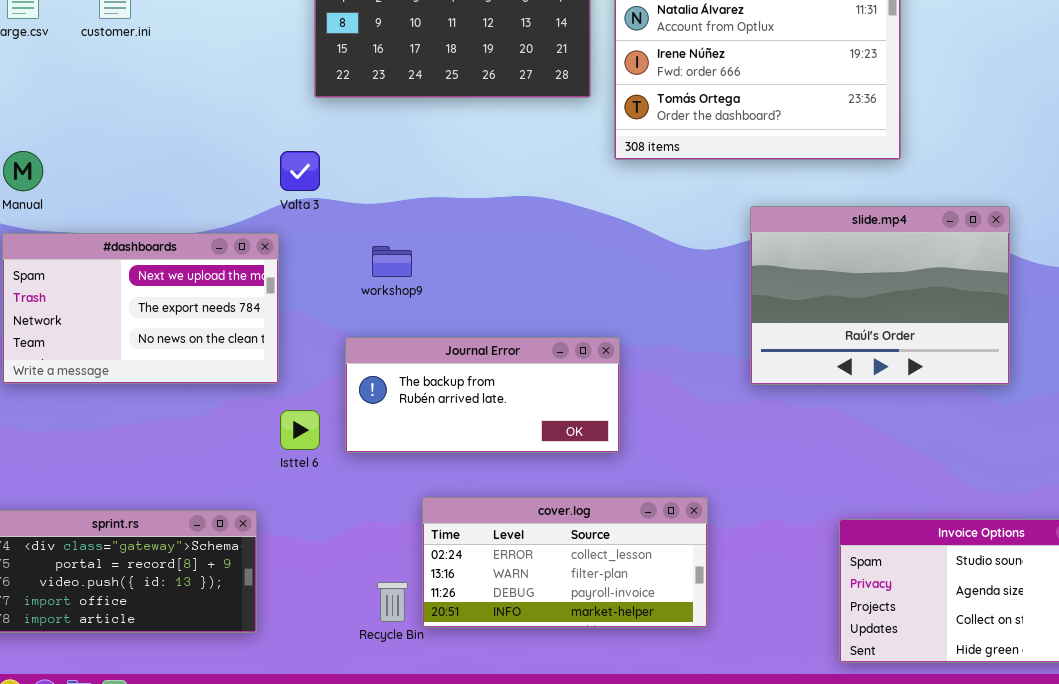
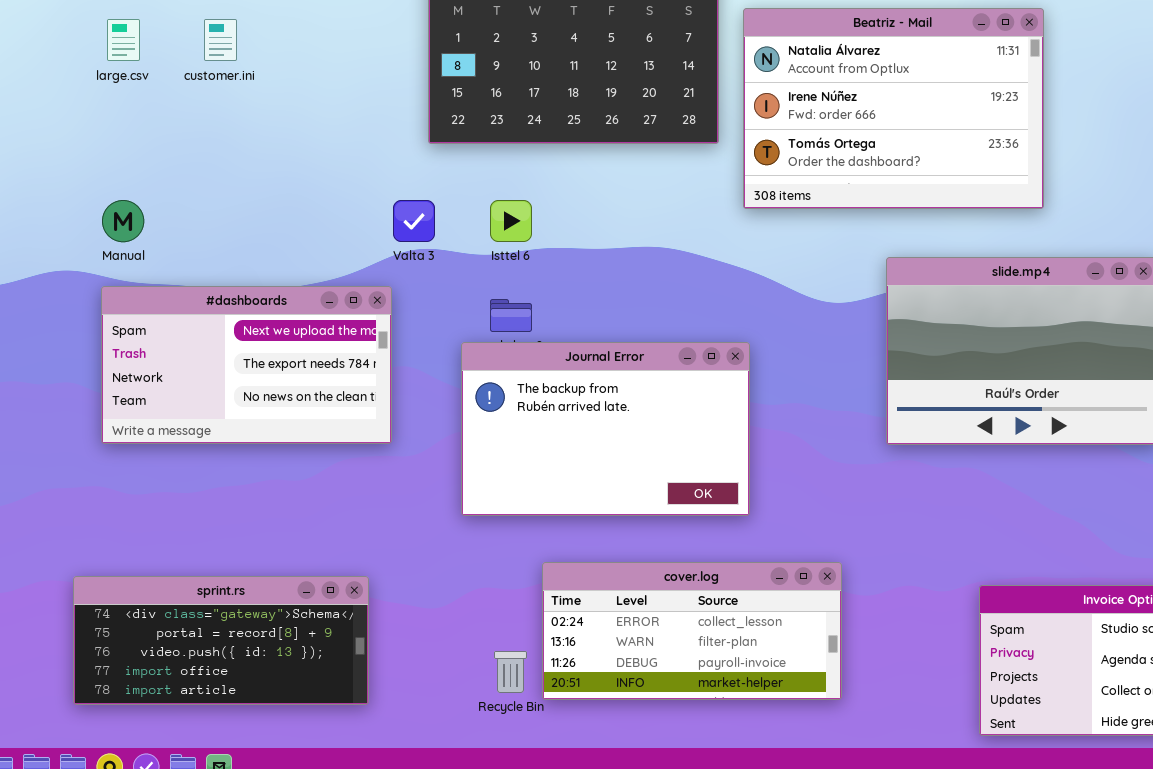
Journal Error: [345,337,620,453] -> [461,342,750,516], resized
Isttel 6: [280,410,320,450] -> [490,200,532,242], moved

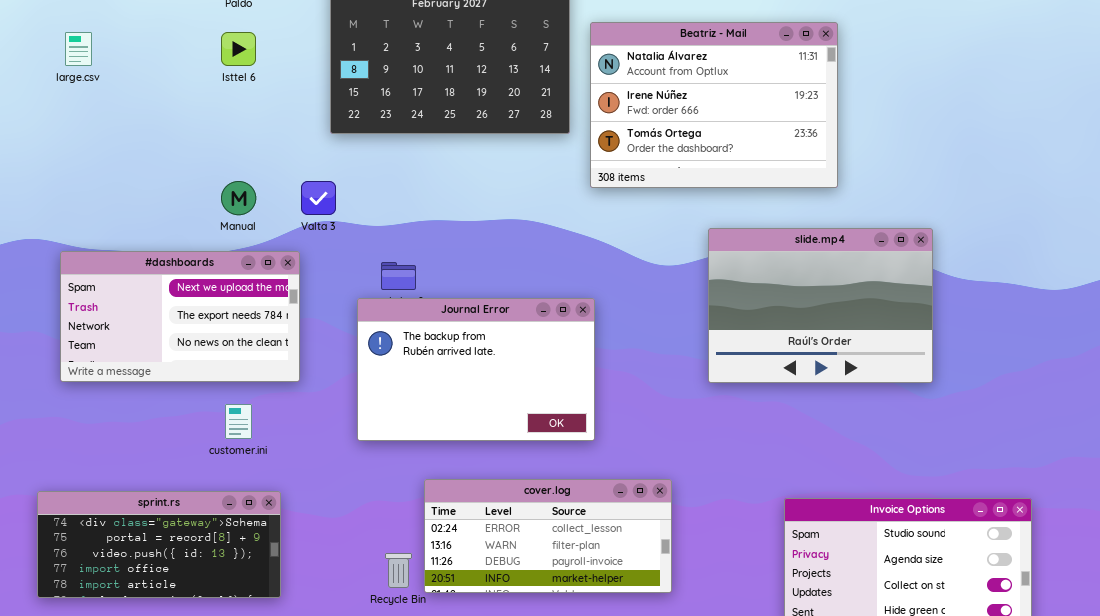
customer.ini: [204,19,237,61] -> [225,404,252,439], moved
Manual: [102,200,144,242] -> [221,181,256,215], moved
Isttel 6: [490,200,532,242] -> [221,32,256,66], moved

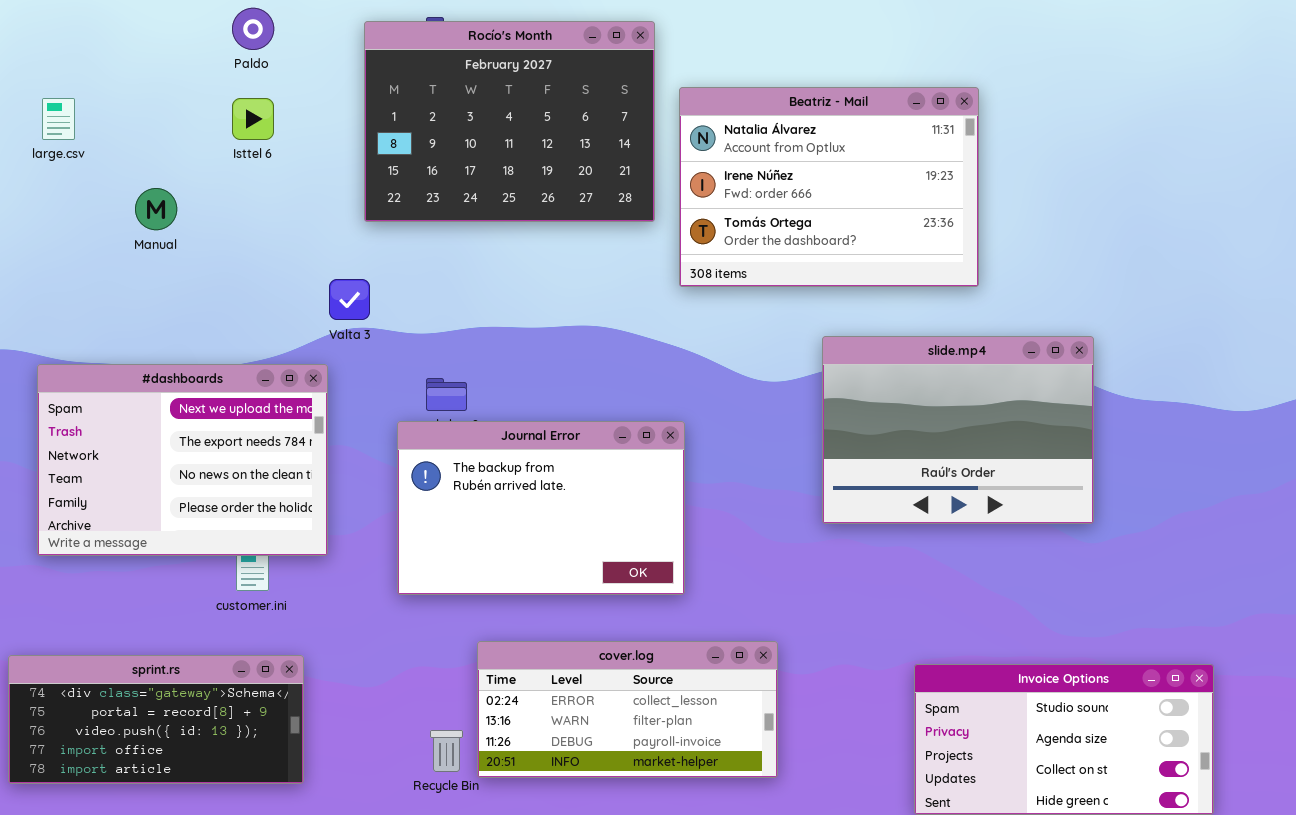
Manual: [221,181,256,215] -> [135,188,177,230], moved
#dashboards: [60,251,300,382] -> [37,364,328,556], resized

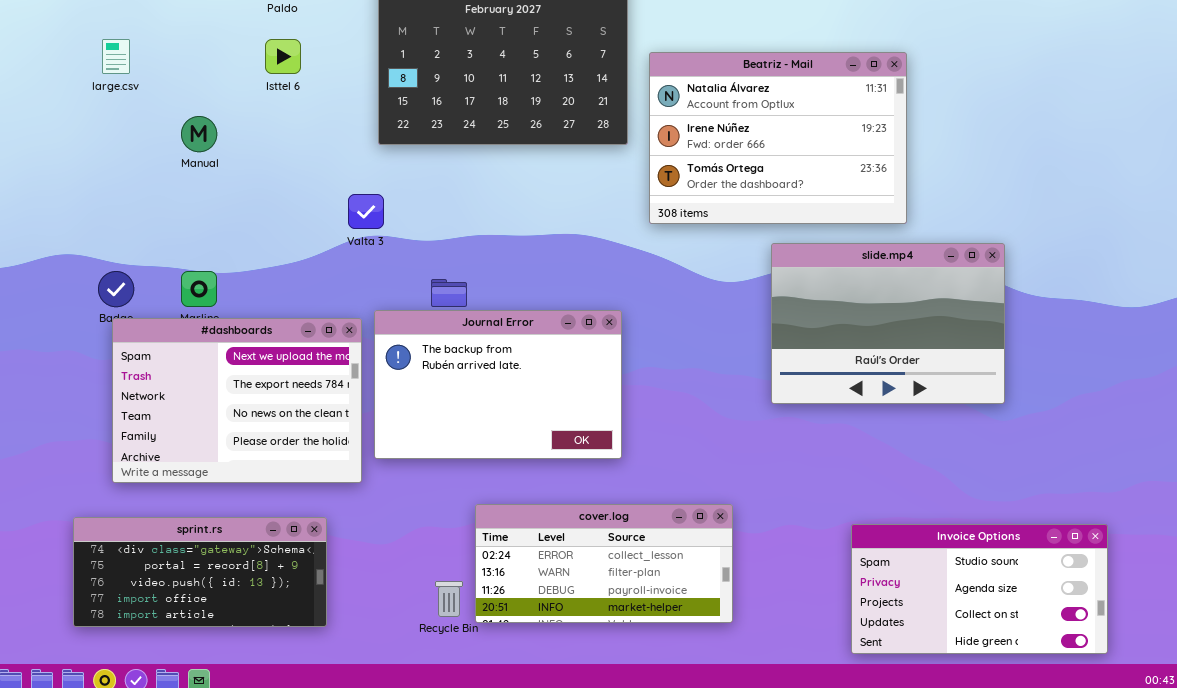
Beatriz - Mail: [679,87,979,287] -> [649,52,907,224], moved
#dashboards: [37,364,328,556] -> [112,318,362,483], moved
Journal Error: [397,421,685,595] -> [374,310,622,459], moved

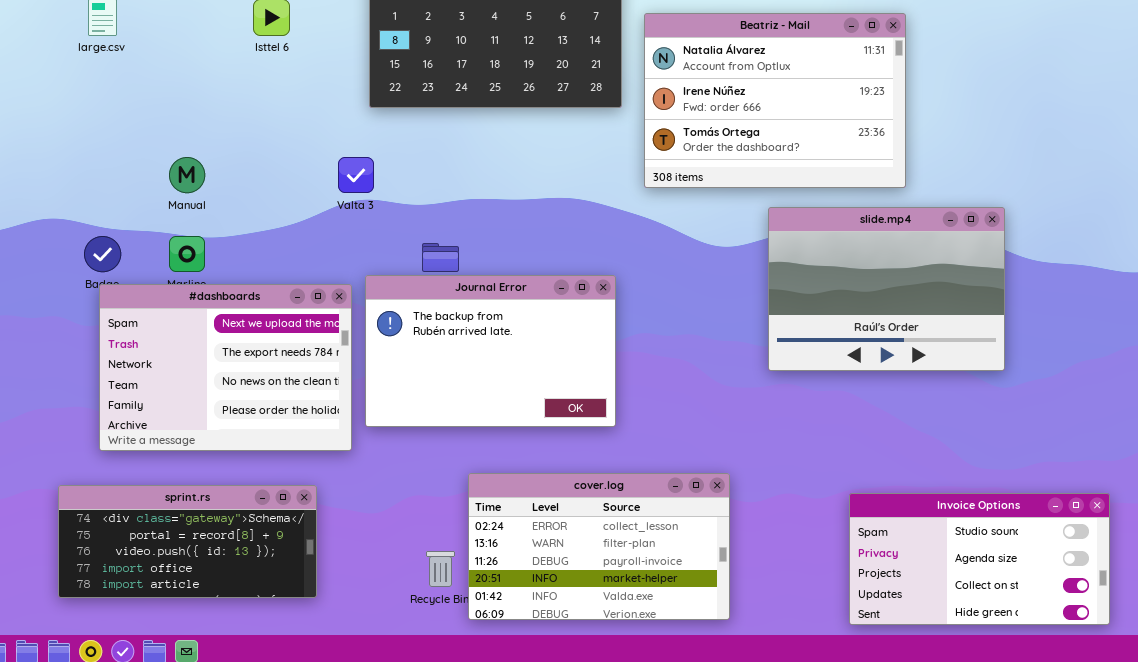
Manual: [181,116,217,152] -> [169,157,205,193], moved
cover.log: [475,504,733,623] -> [468,473,730,620], resized

